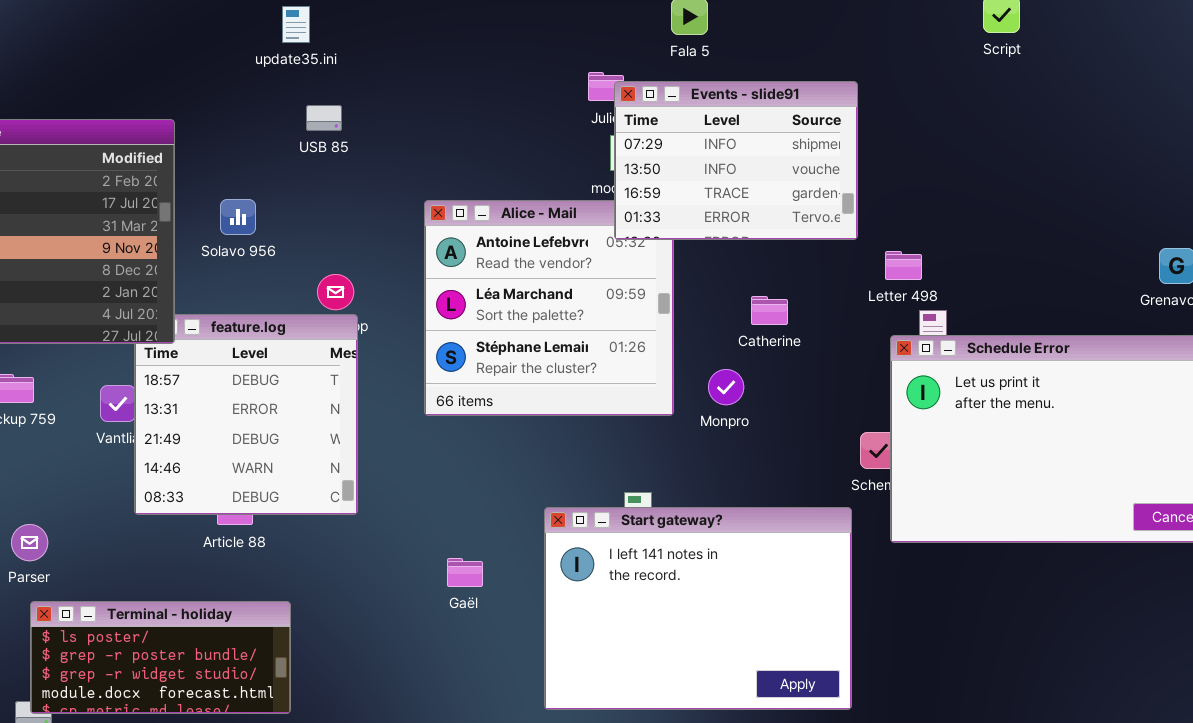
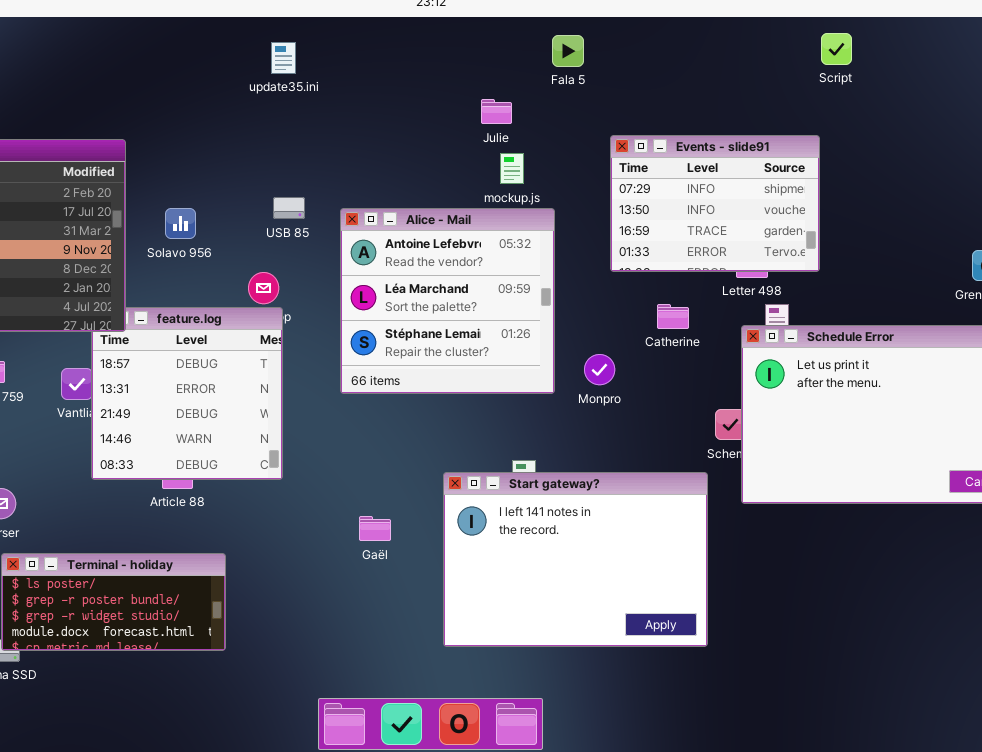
update35.ini: [282,6,310,43] -> [271,42,296,74], moved
Events - slide91: [614,81,858,240] -> [610,135,820,272], moved
USB 85: [306,105,342,131] -> [273,197,305,219], moved
Catherine: [751,296,788,325] -> [657,304,689,329], moved

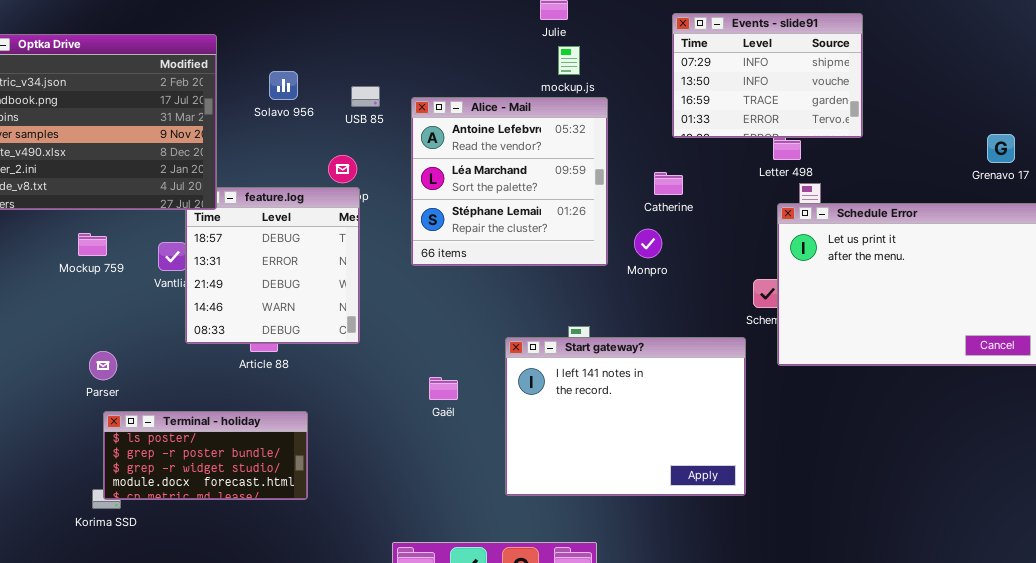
Events - slide91: [610,135,820,272] -> [672,13,863,138], moved
Solavo 956: [165,208,196,239] -> [269,71,298,100], moved
Catherine: [657,304,689,329] -> [654,172,683,195], moved

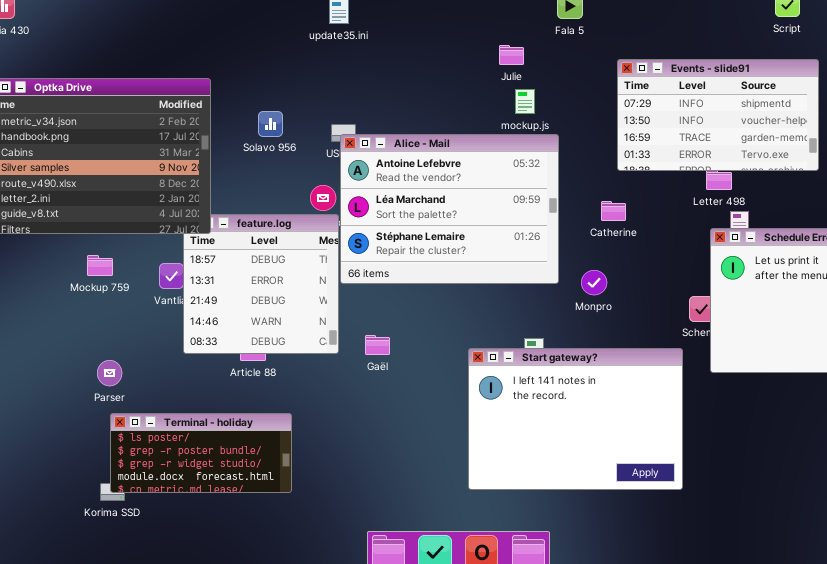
Events - slide91: [672,13,863,138] -> [617,59,819,171], resized
Alice - Mail: [411,97,608,266] -> [340,134,559,284], resized
Monpro: [634,229,662,258] -> [581,270,607,295], moved
Gaël: [429,377,458,400] -> [365,335,390,355], moved

